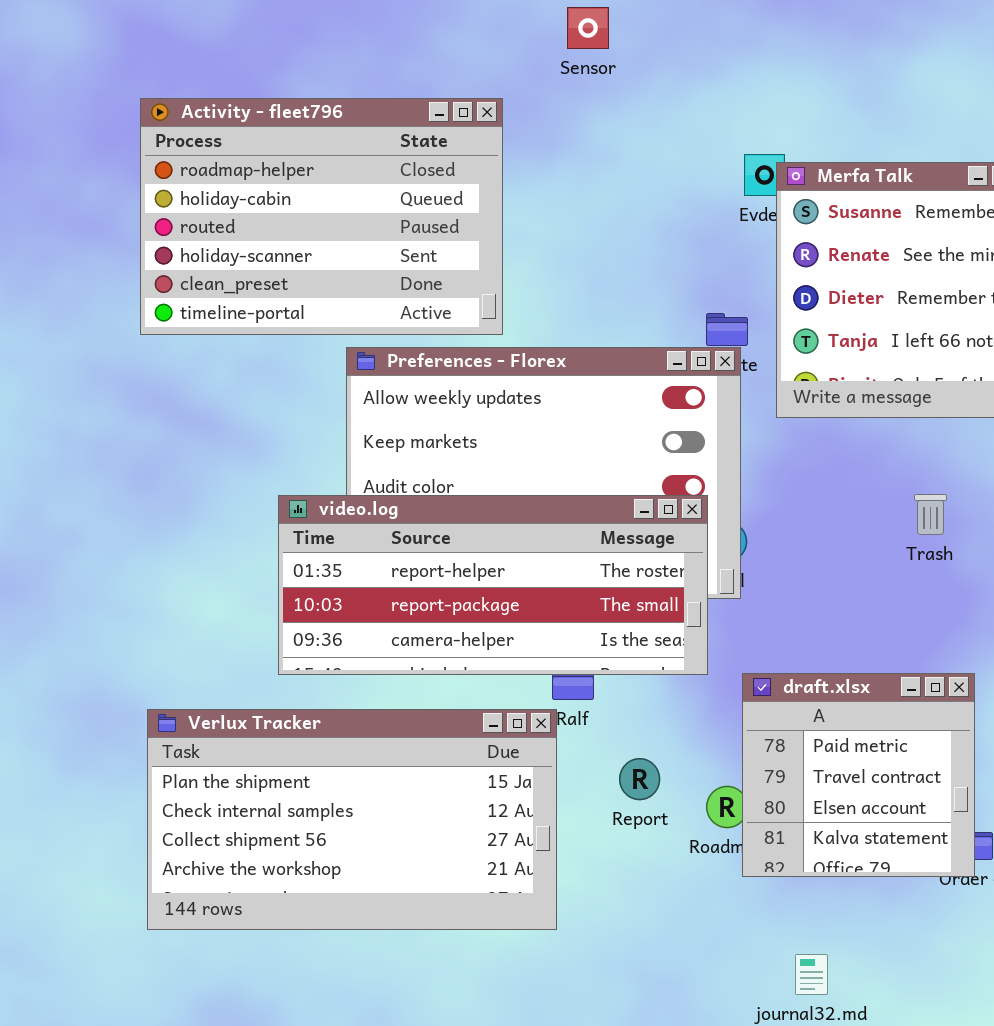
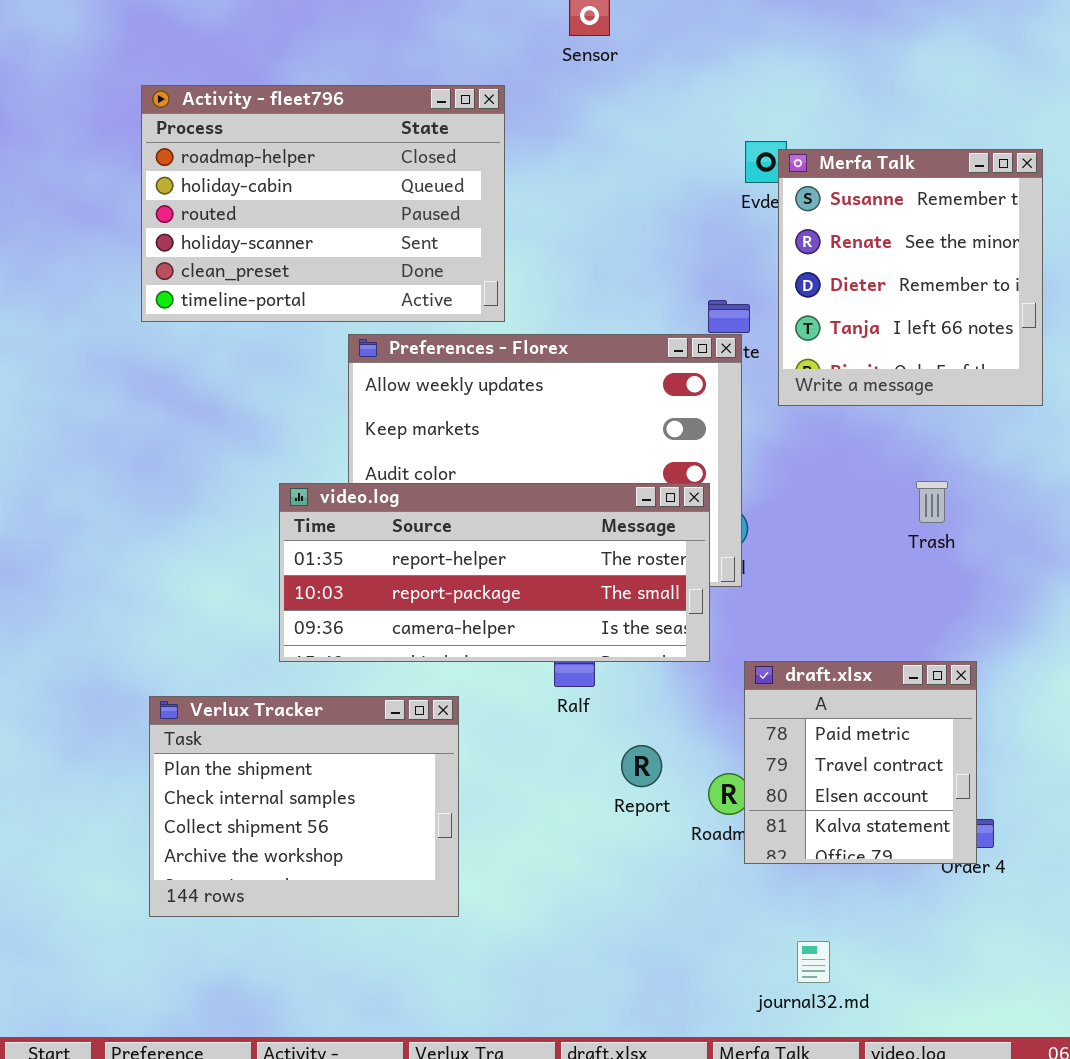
Verlux Tracker: [147,709,557,930] -> [149,696,459,917], resized

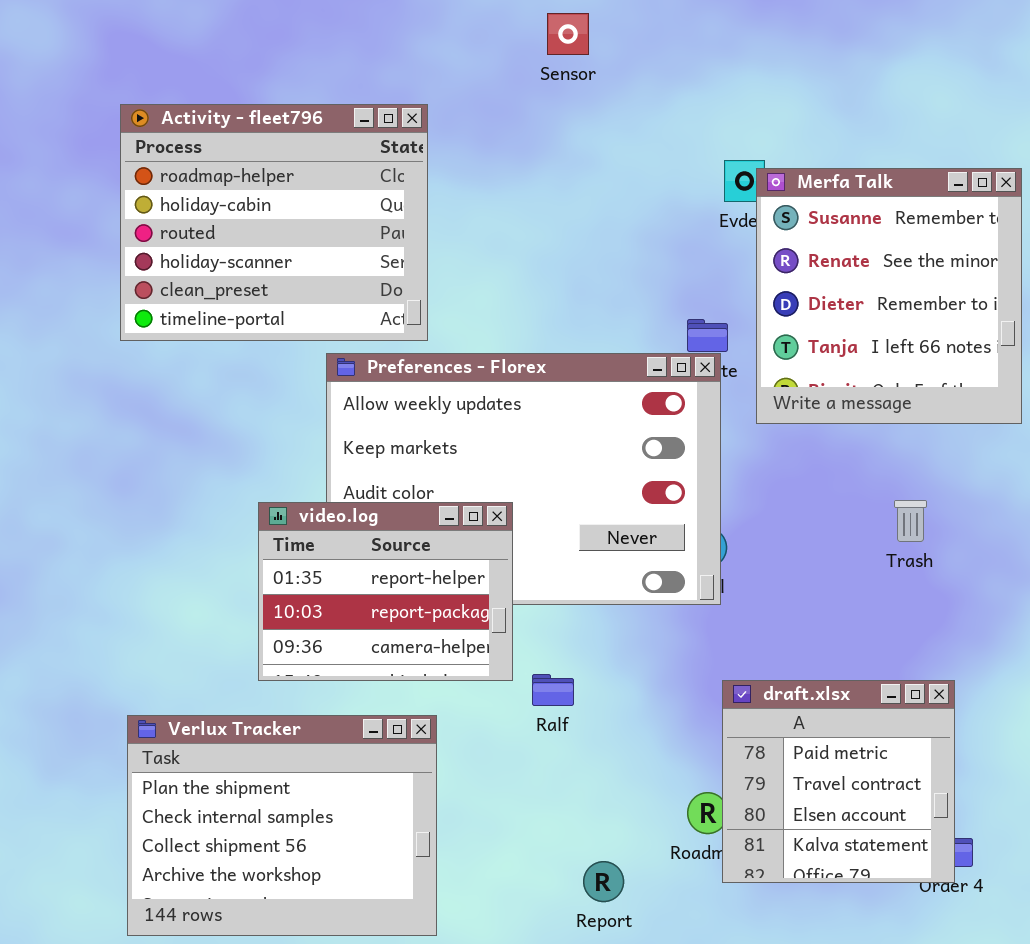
Activity - fleet796: [141,85,505,322] -> [120,104,428,341], resized
video.log: [279,483,710,662] -> [258,502,513,681], resized
Report: [621,745,662,787] -> [583,861,624,902], moved

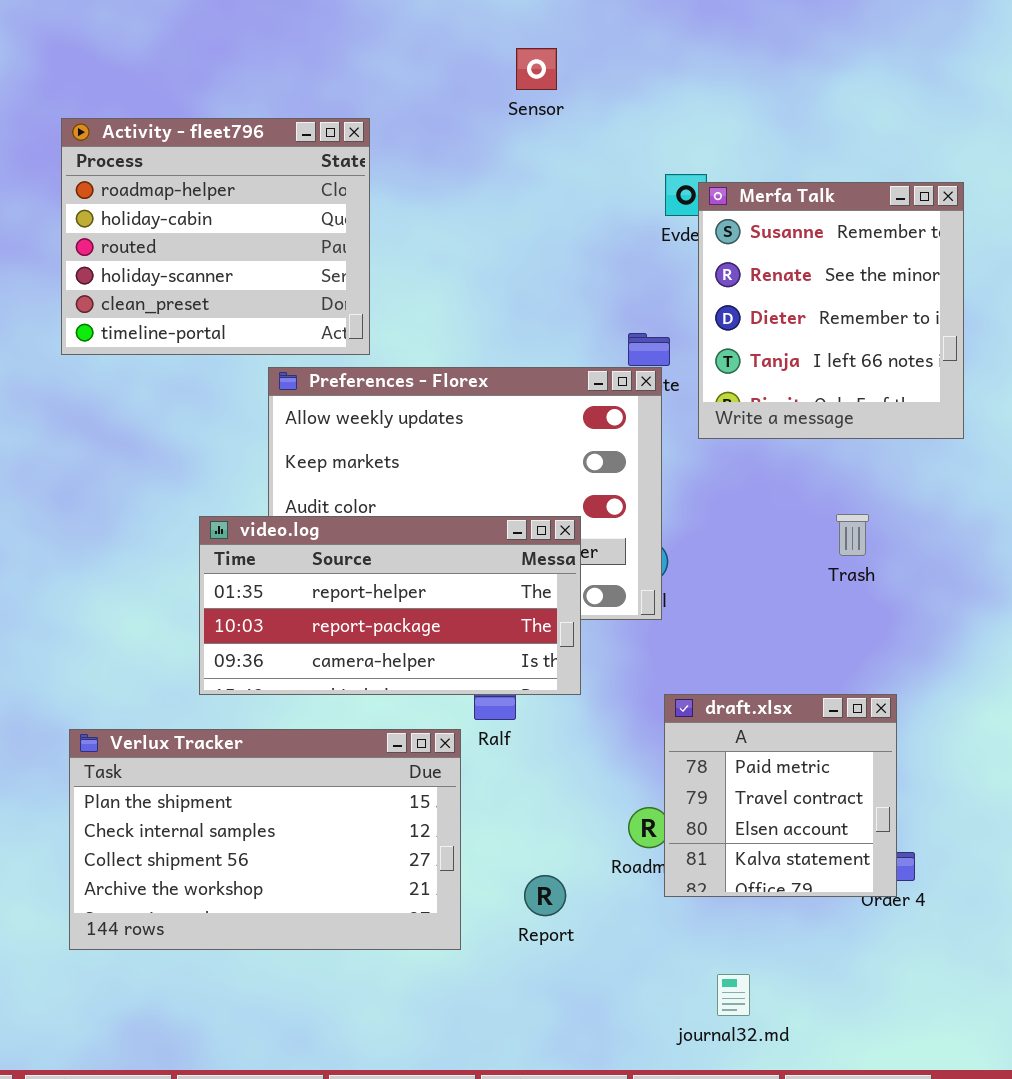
Sensor: [547,13,589,55] -> [516,48,557,90], moved
video.log: [258,502,513,681] -> [199,516,581,695], resized
Verlux Tracker: [127,715,437,936] -> [69,729,461,950], resized

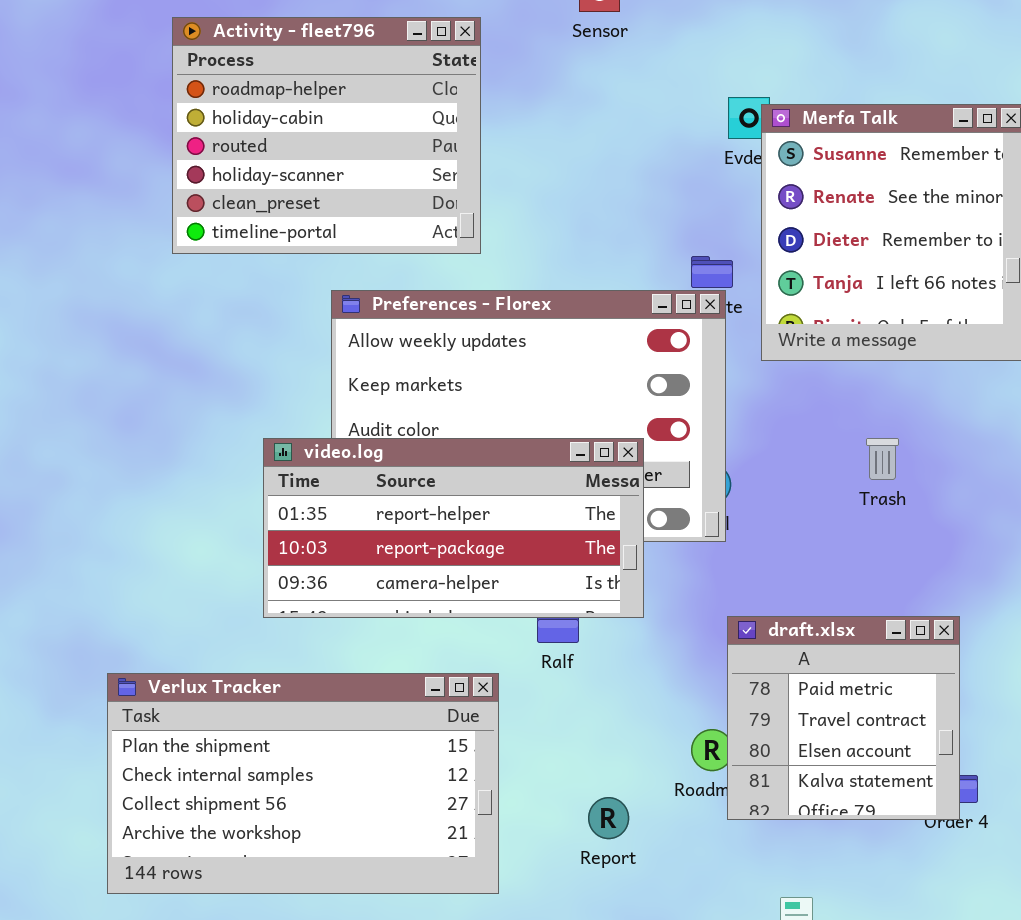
Activity - fleet796: [61,118,370,355] -> [172,17,481,254], moved
Trash: [836,514,869,556] -> [866,438,899,480], moved
Verlux Tracker: [69,729,461,950] -> [107,673,499,894], moved

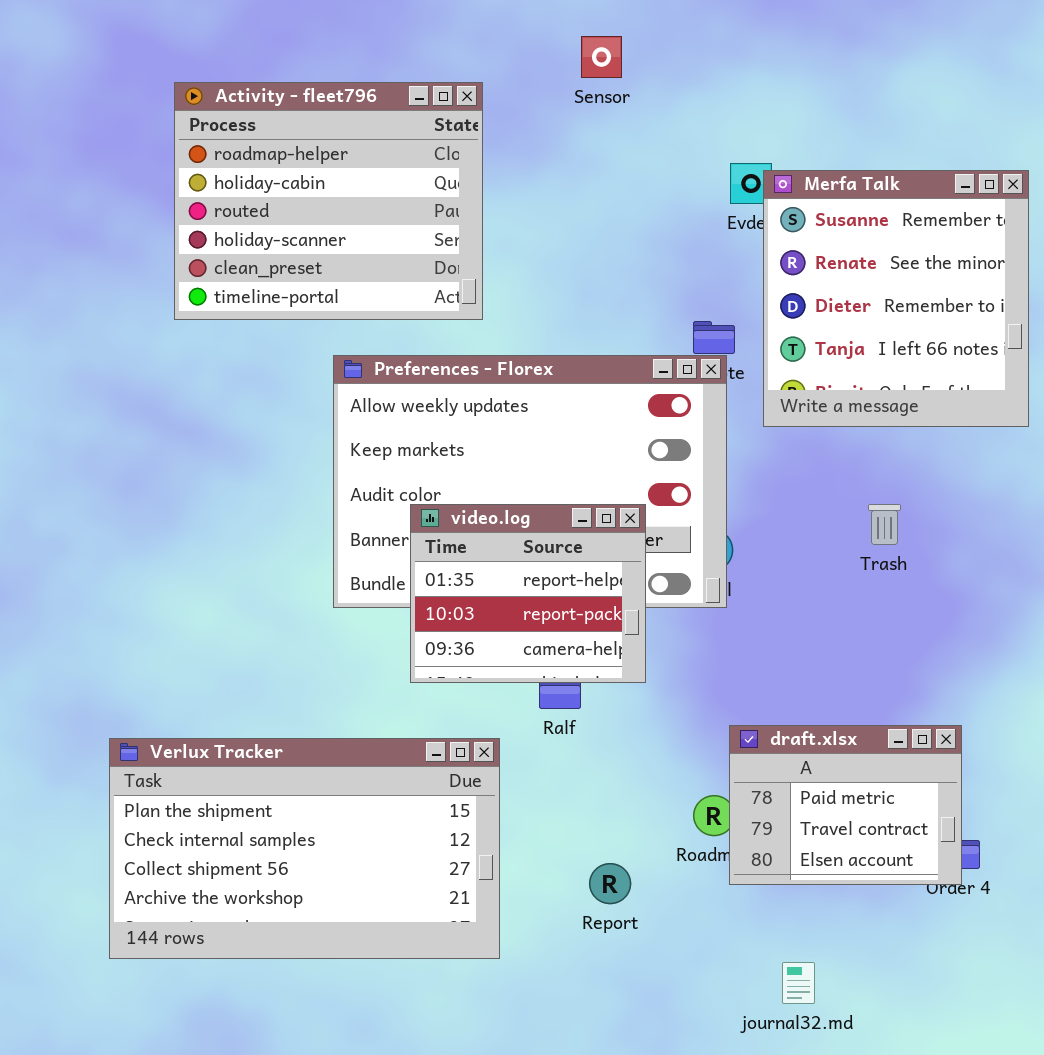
video.log: [263,438,644,618] -> [410,504,646,683], resized
draft.xlsx: [727,616,960,820] -> [729,725,962,885], resized

